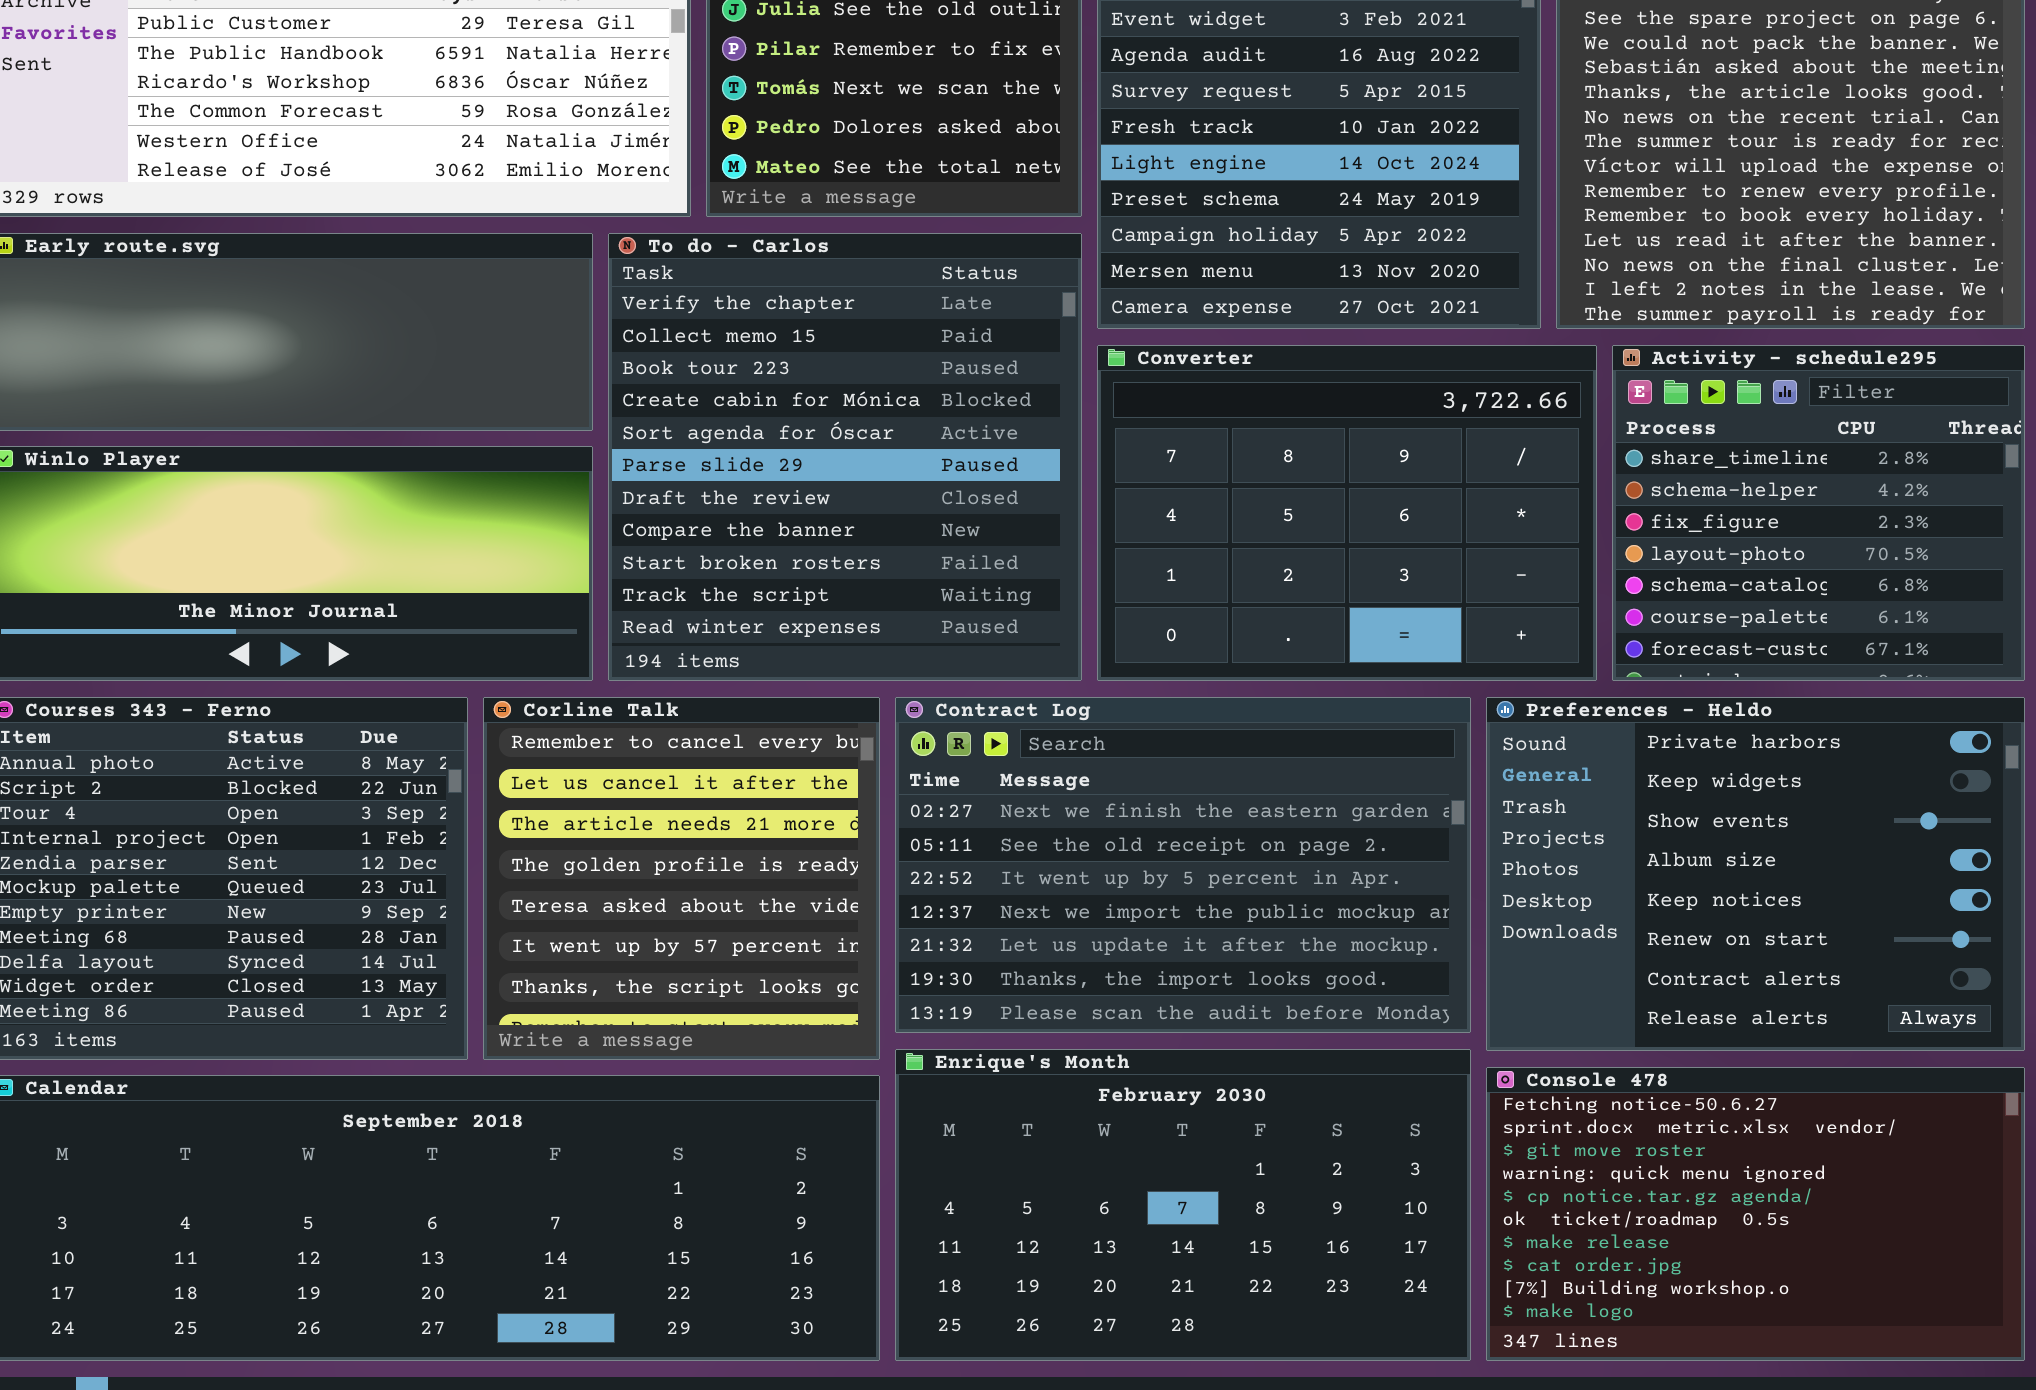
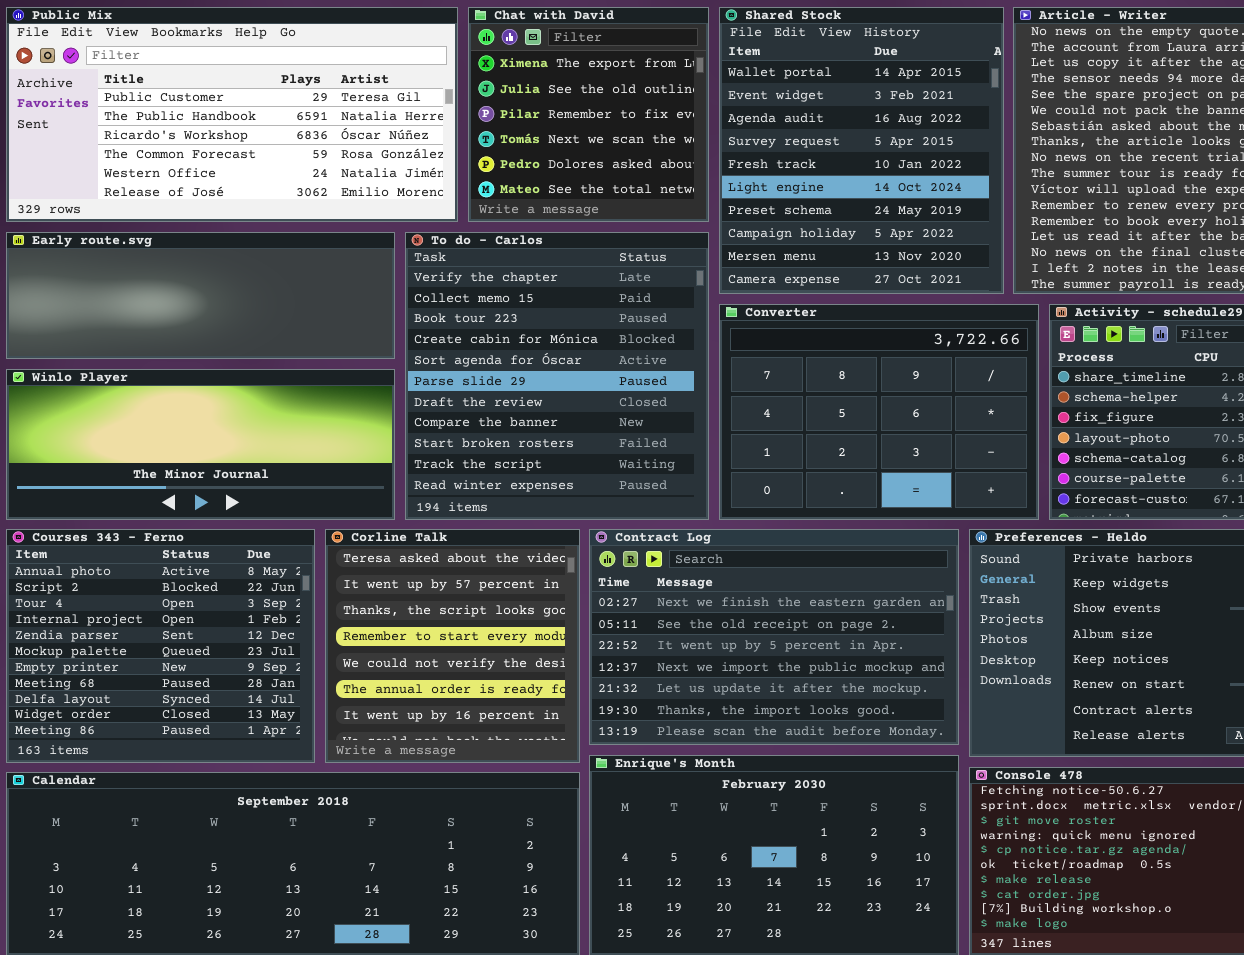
Corline Talk: [483,697,880,1060] -> [325,529,580,763], scrolled down 4 rows

